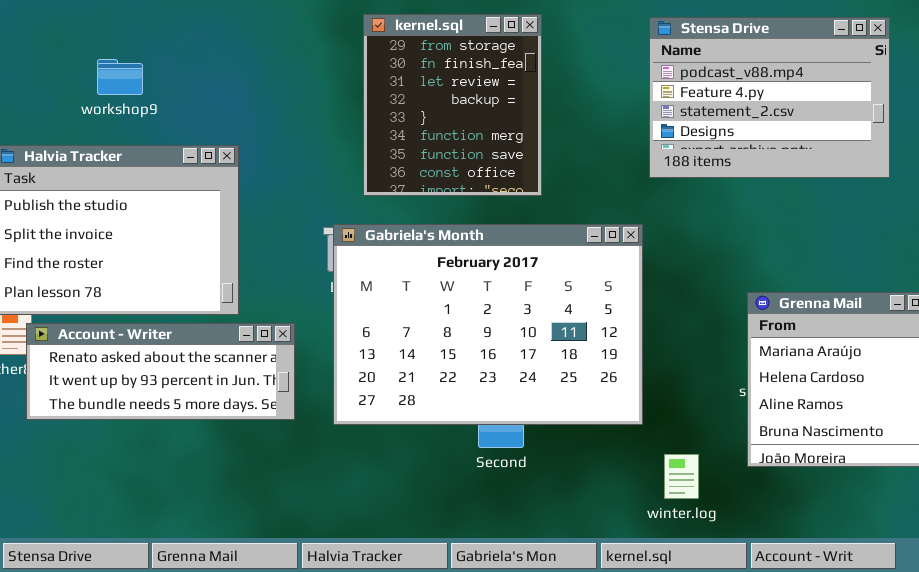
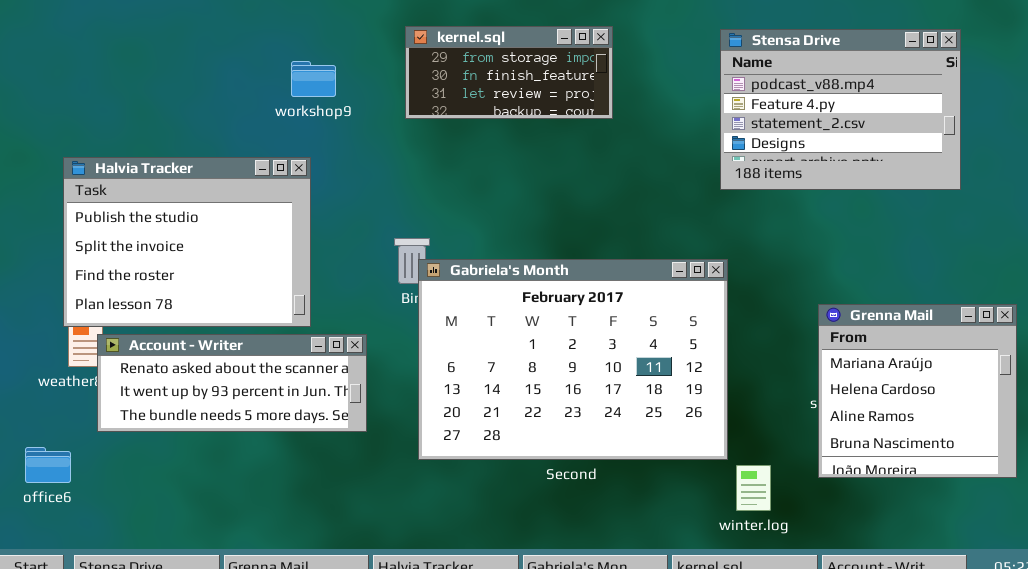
kernel.sql: [363,14,542,196] -> [405,26,613,119], resized
workshop9: [97,59,143,95] -> [291,61,336,97], moved
Gabriela's Month: [333,224,643,425] -> [418,259,728,460], moved

